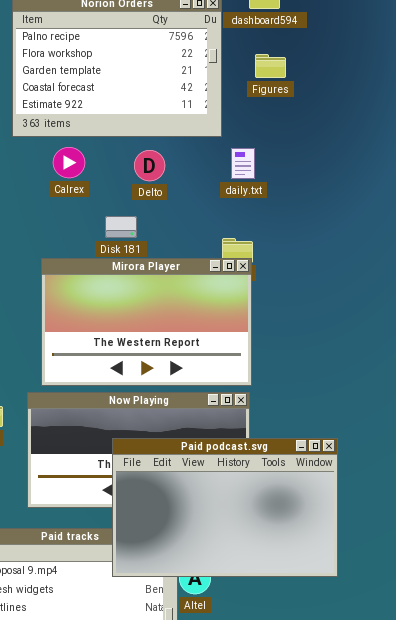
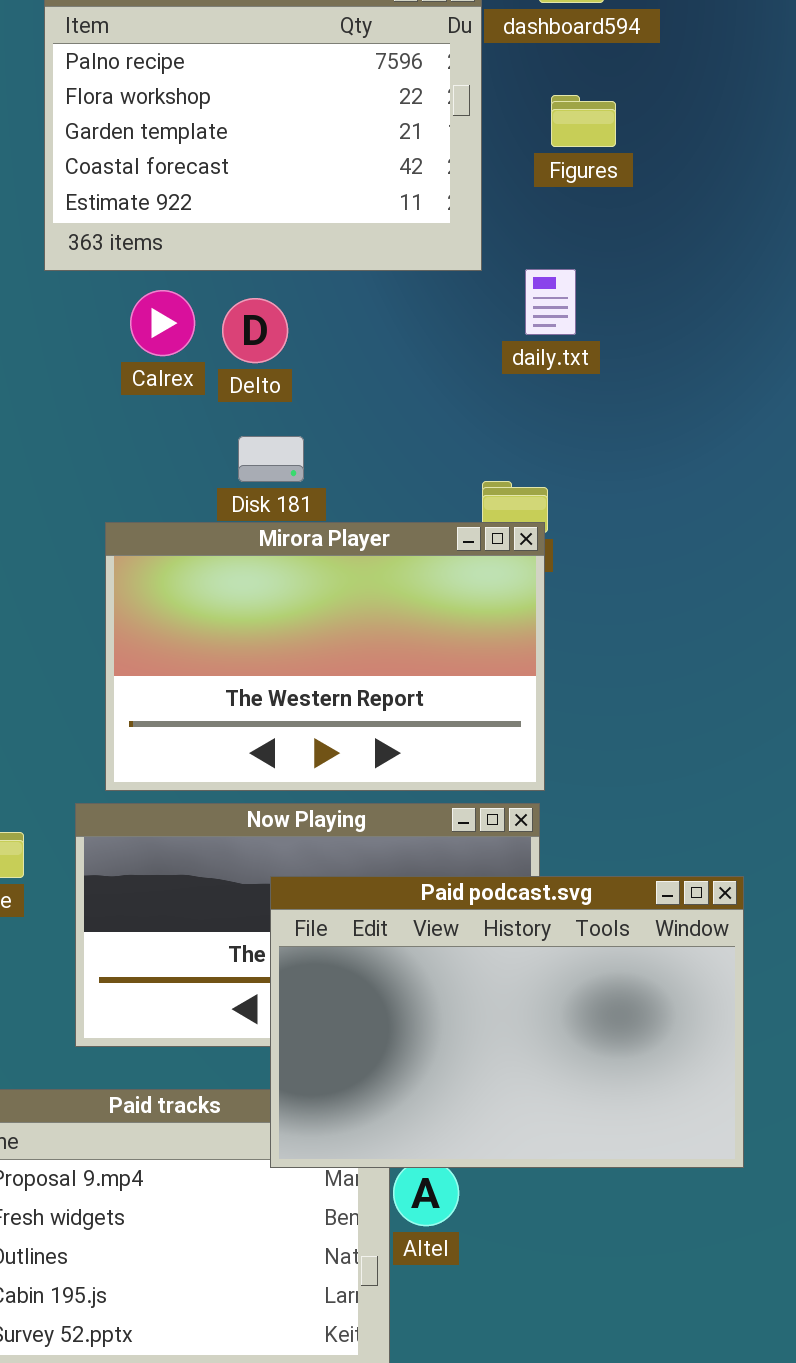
daily.txt: [231,148,255,179] -> [525,269,576,335], moved
Delto: [134,150,165,181] -> [222,298,288,363], moved
Paid podcast.svg: [112,438,338,577] -> [270,876,744,1168], moved

